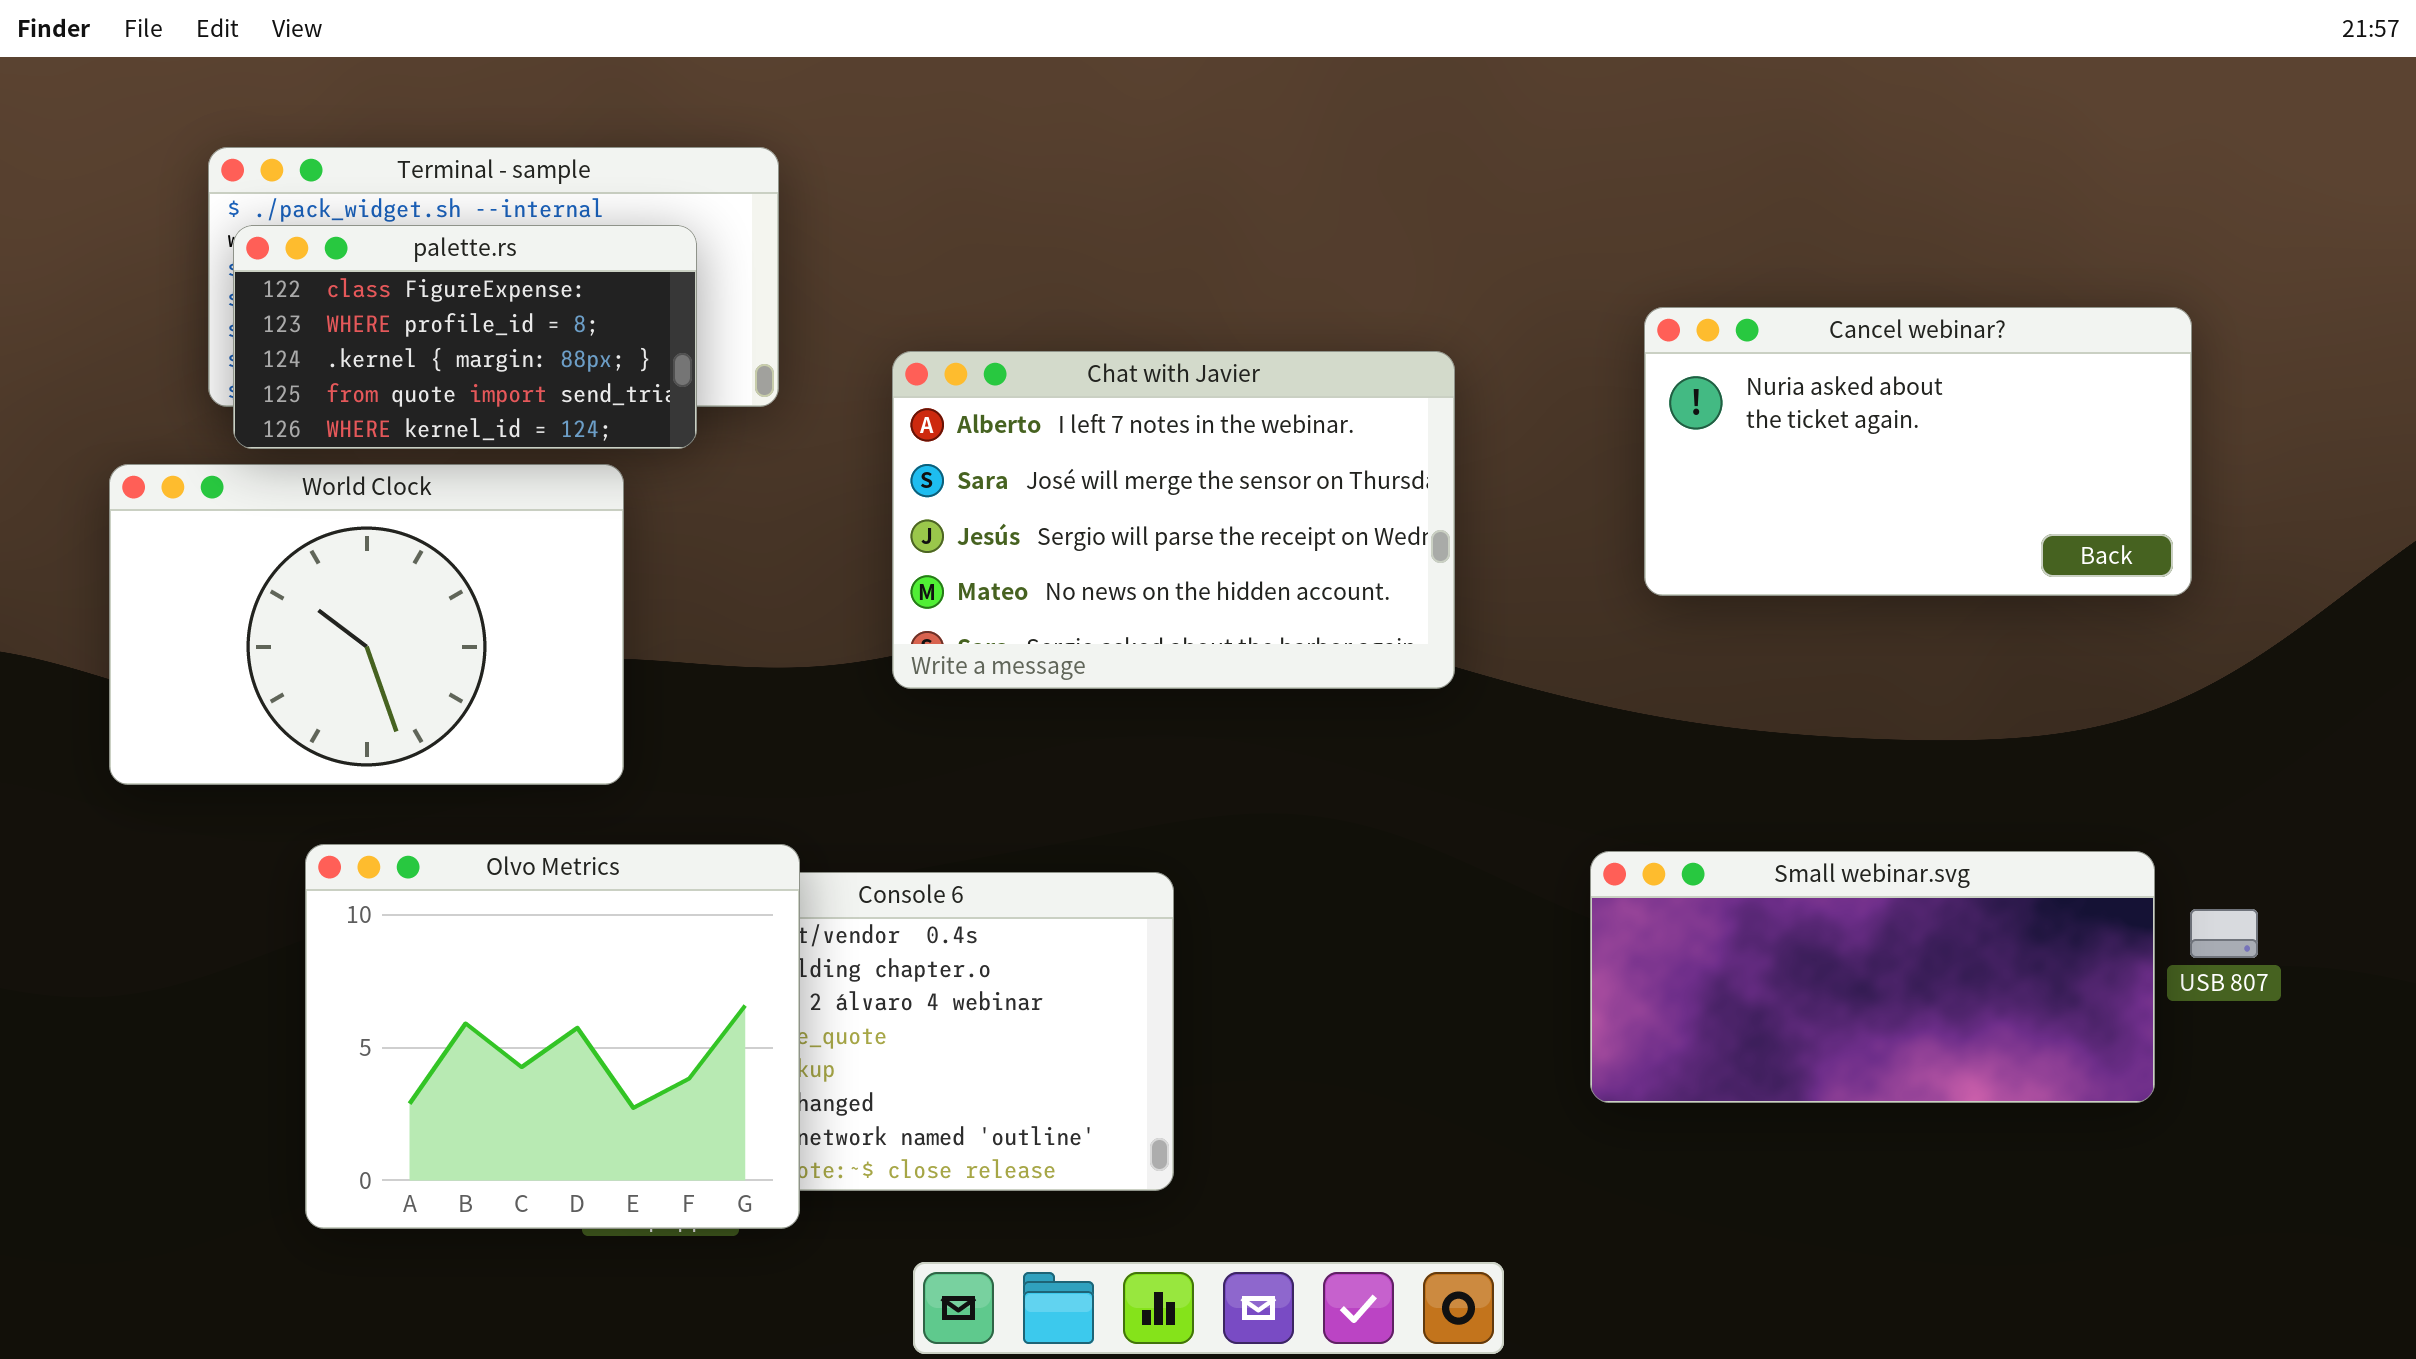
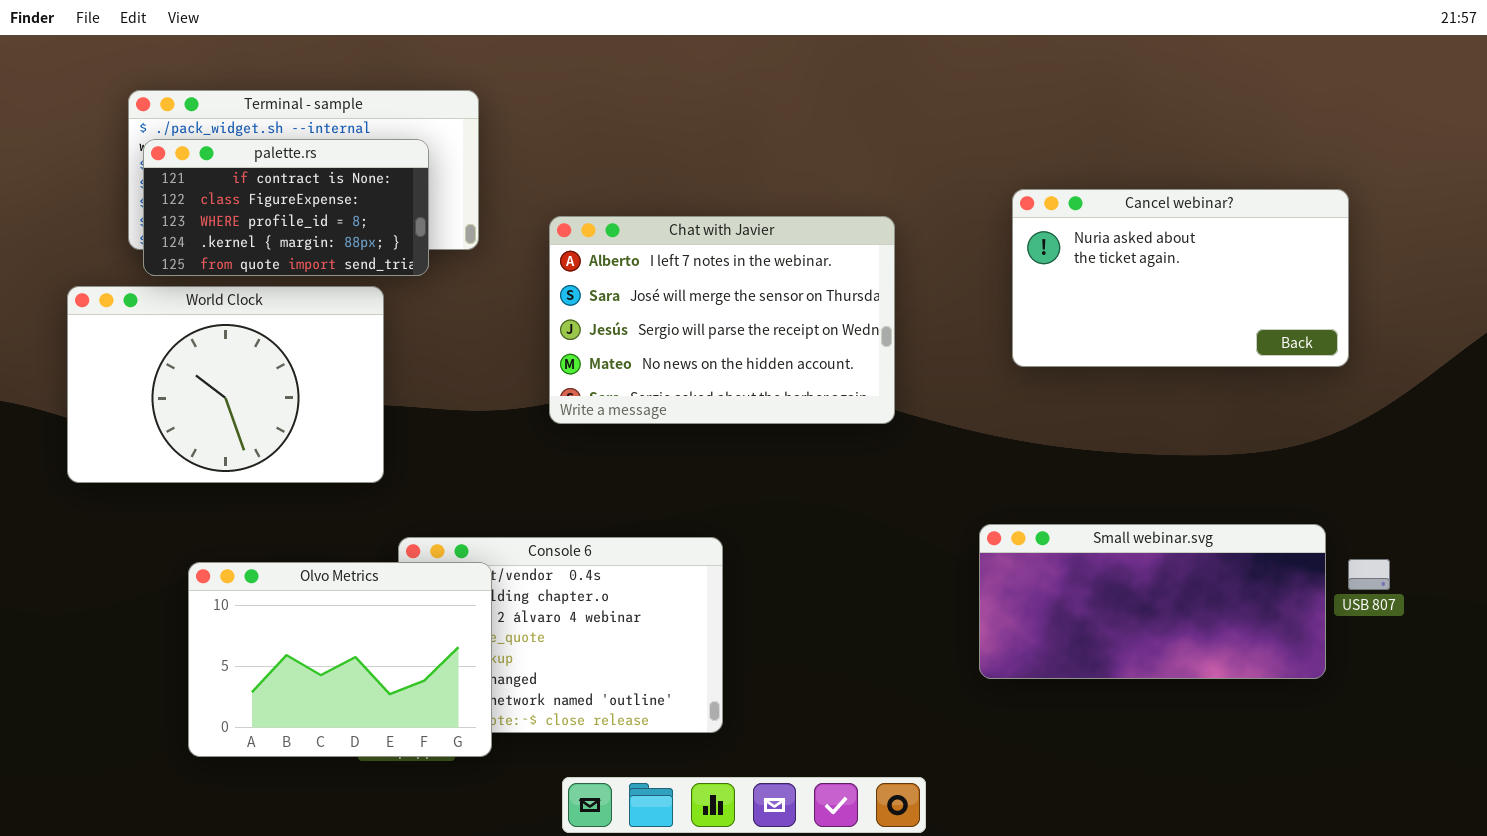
palette.rs: [233,225,697,449] -> [143,139,429,276], scrolled up 1 row
Olvo Metrics: [305,844,800,1229] -> [188,562,492,757], resized

